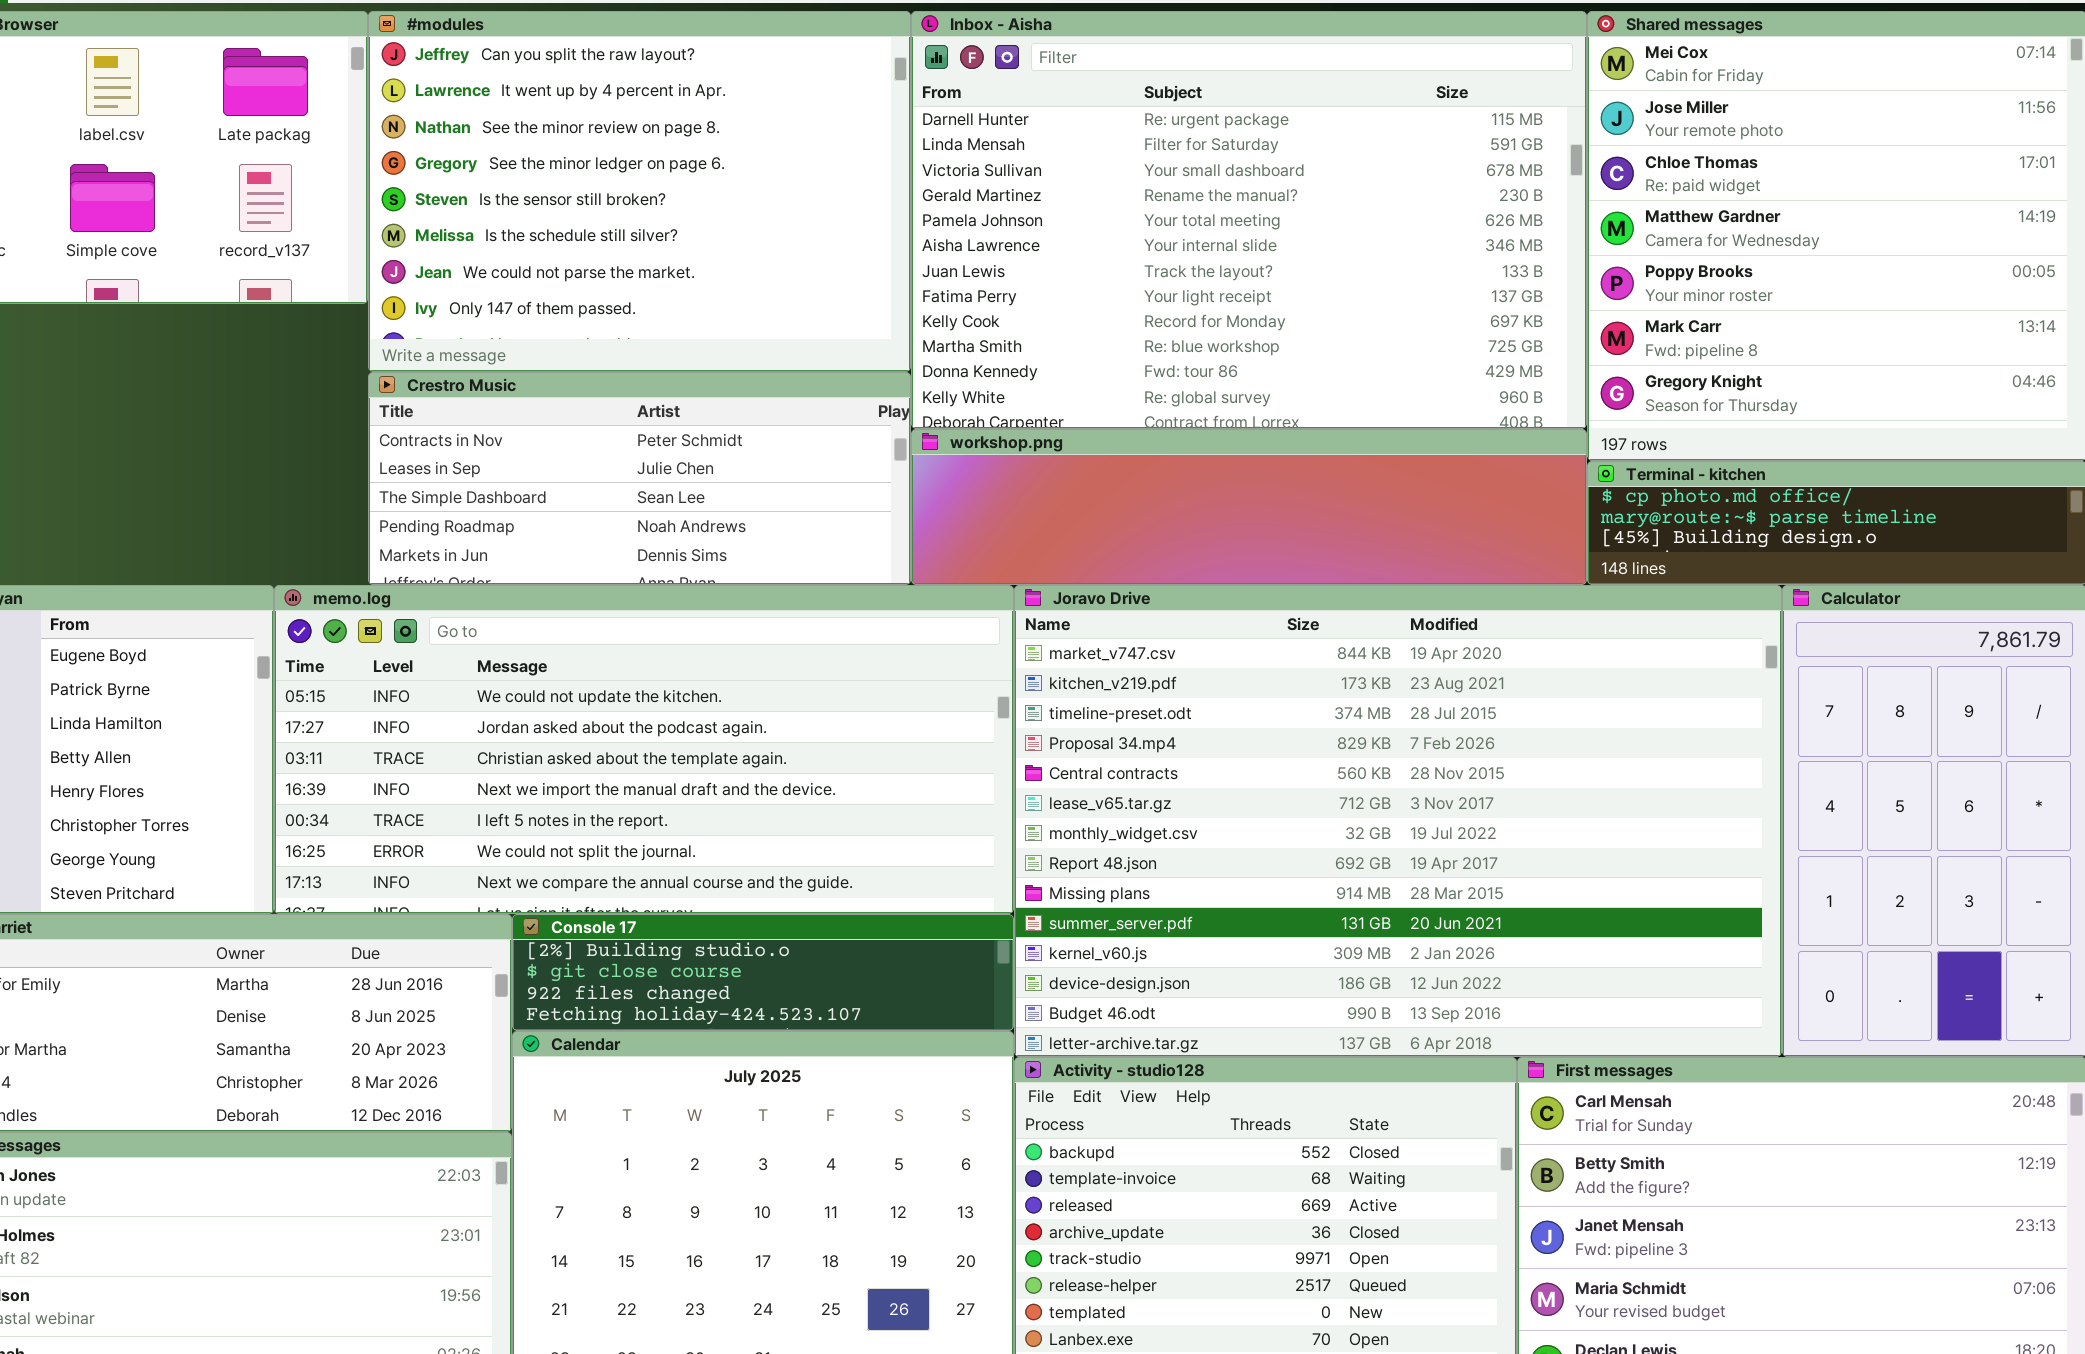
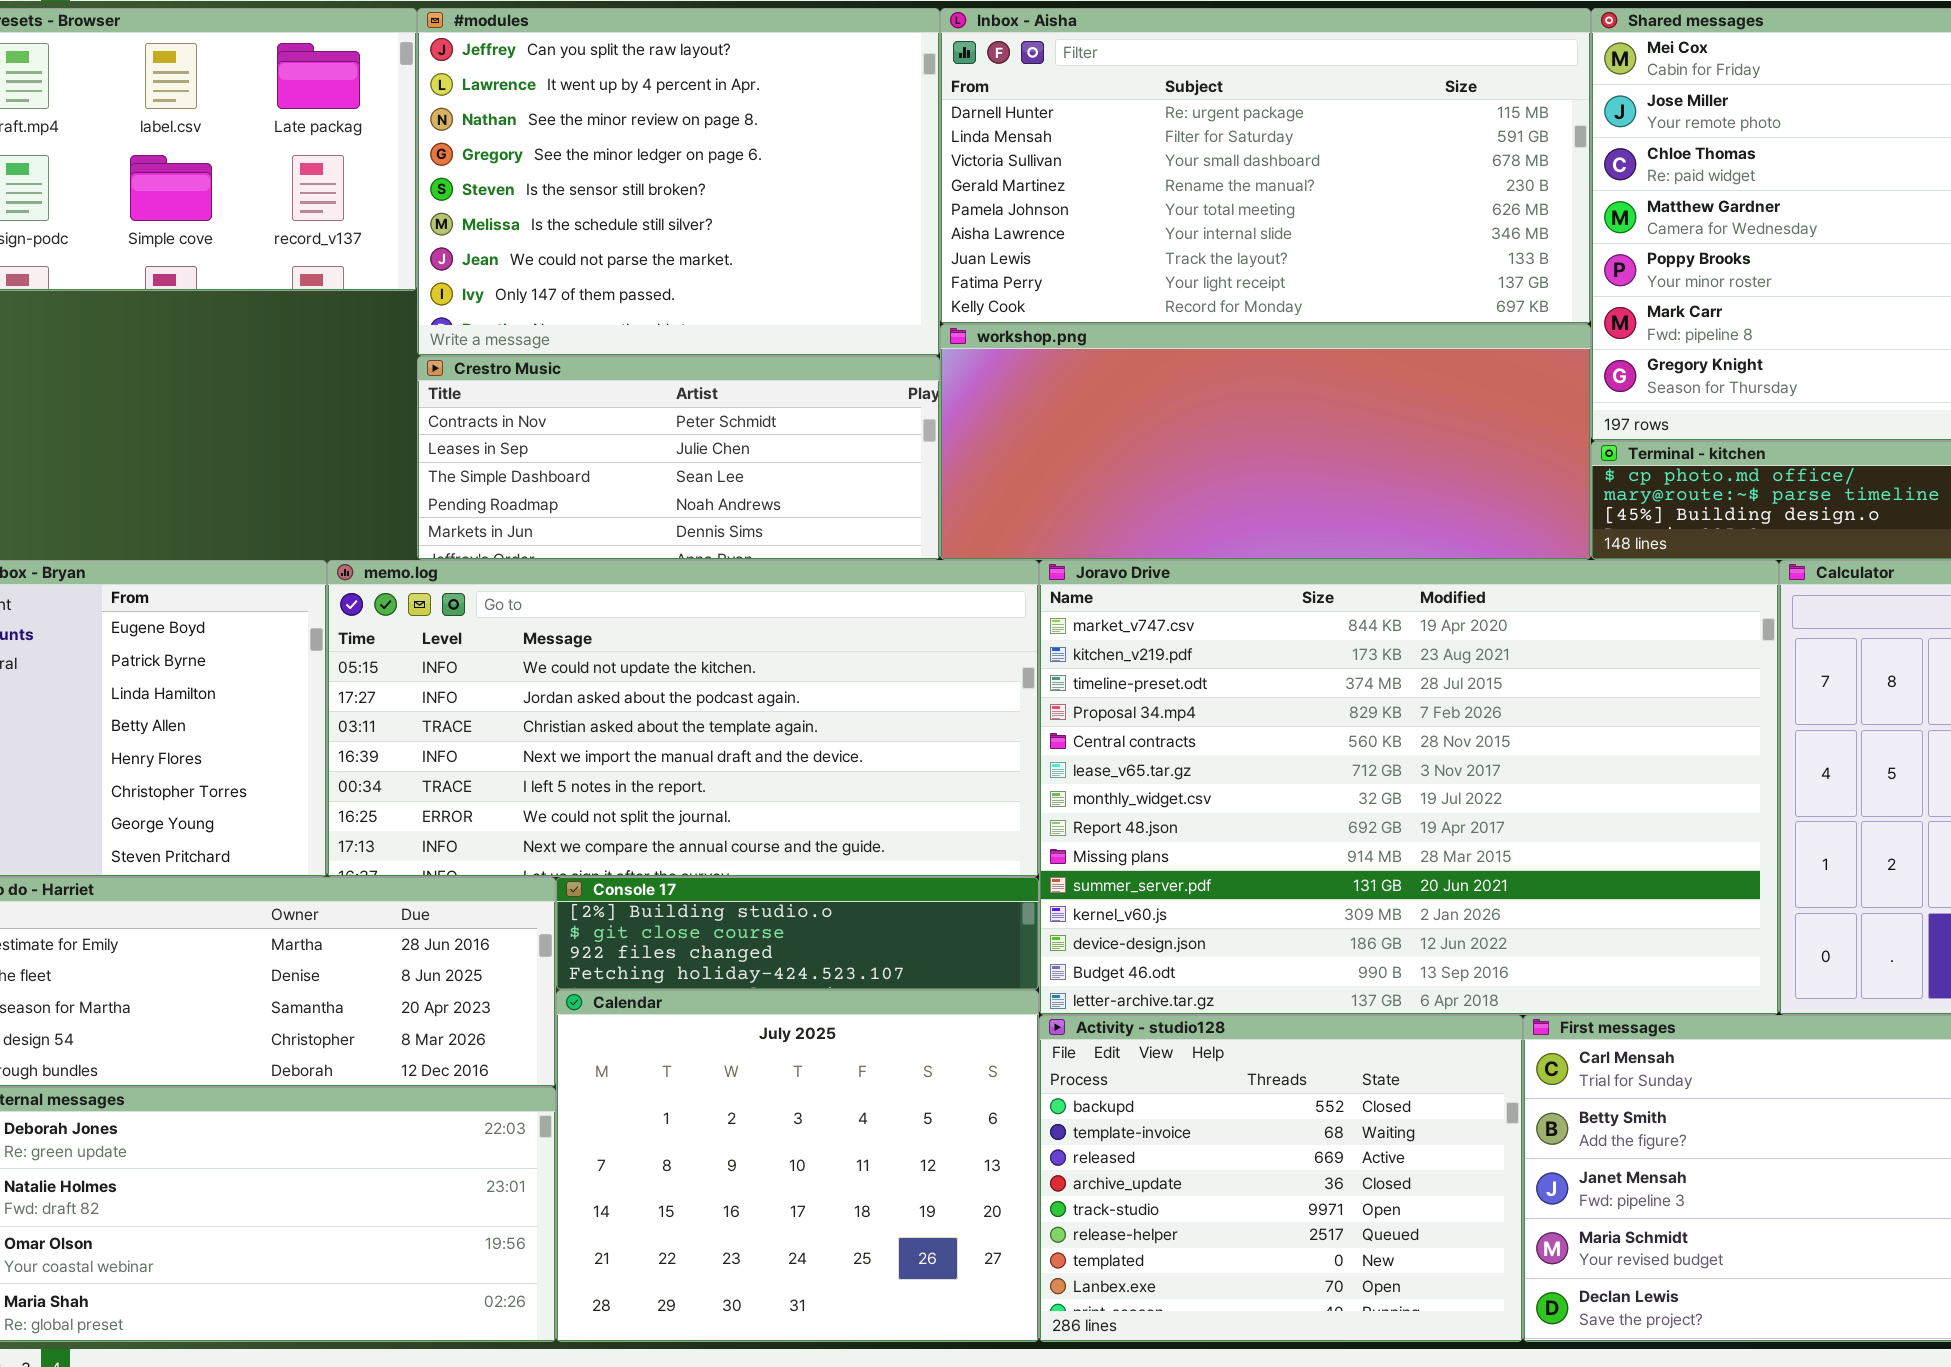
Inbox - Aisha: [911,11,1587,429] -> [940,8,1591,324], resized
workshop.png: [911,429,1587,585] -> [940,324,1591,560], resized

